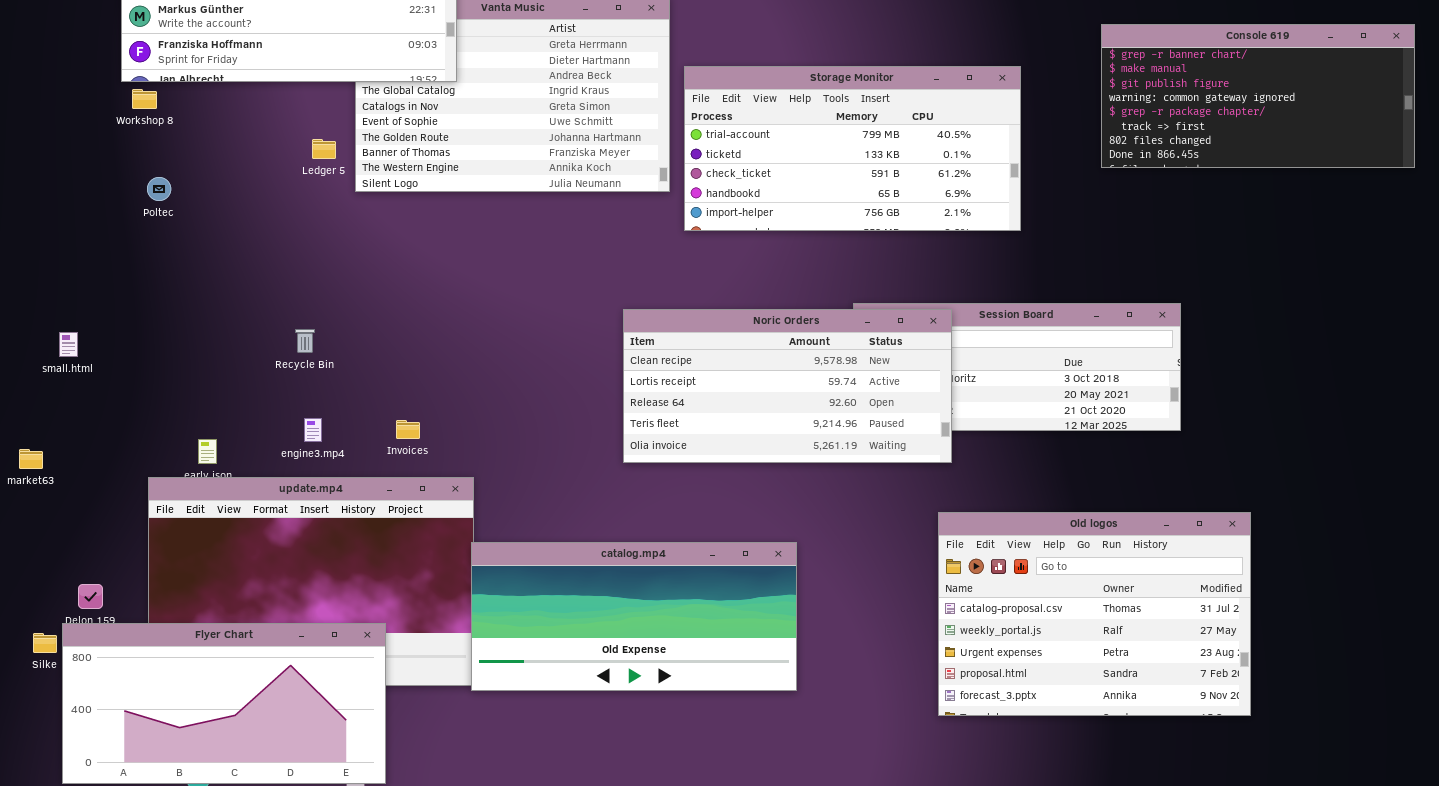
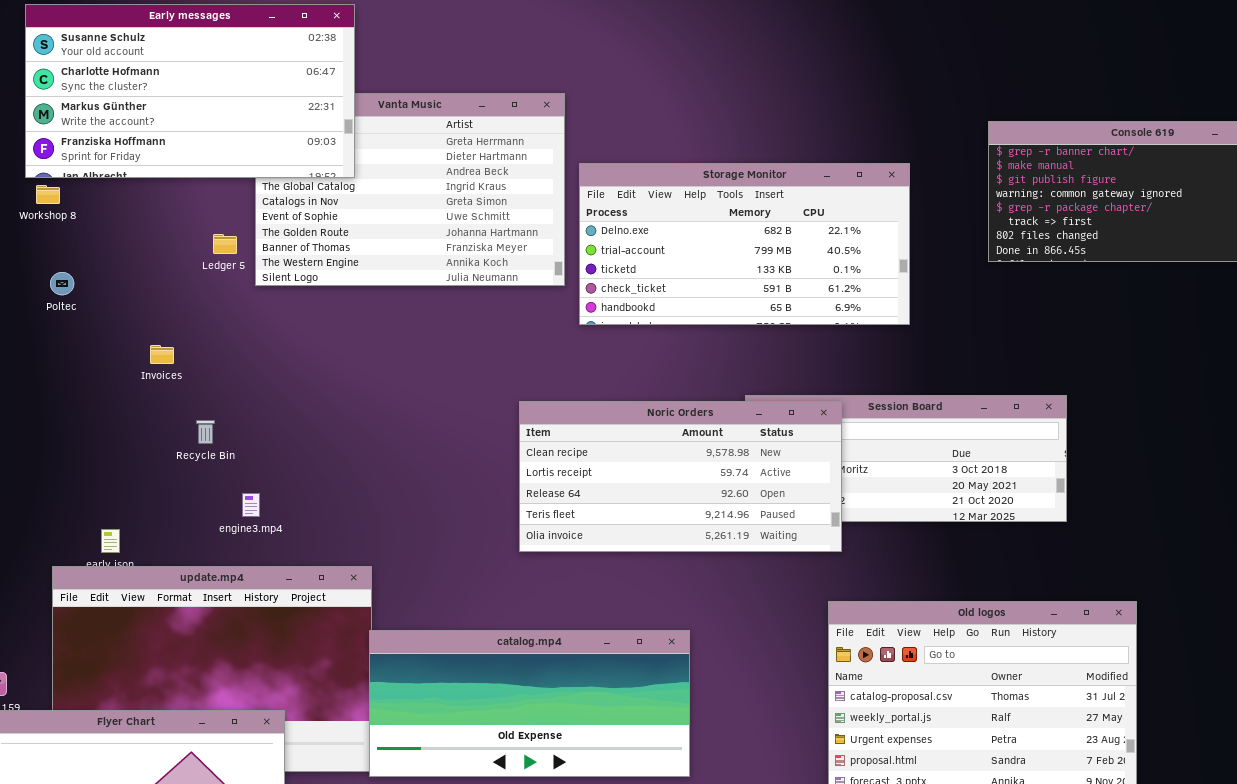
Storage Monitor: [684,66,1021,231] -> [579,163,910,325], scrolled up 1 row
engine3.mp4: [304,418,322,442] -> [242,493,260,517], moved
Invoices: [396,420,420,439] -> [150,345,174,364], moved

